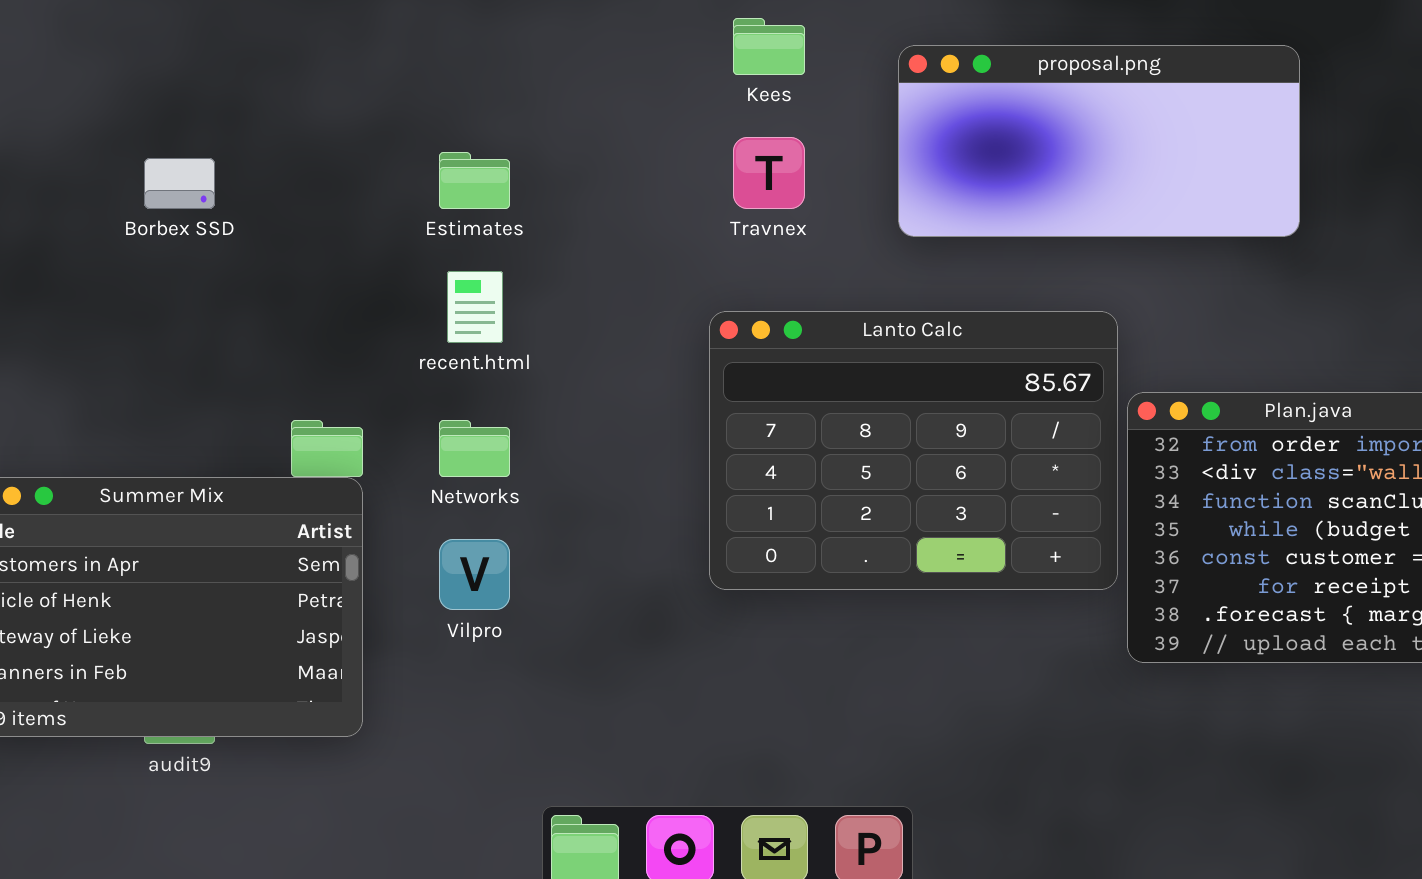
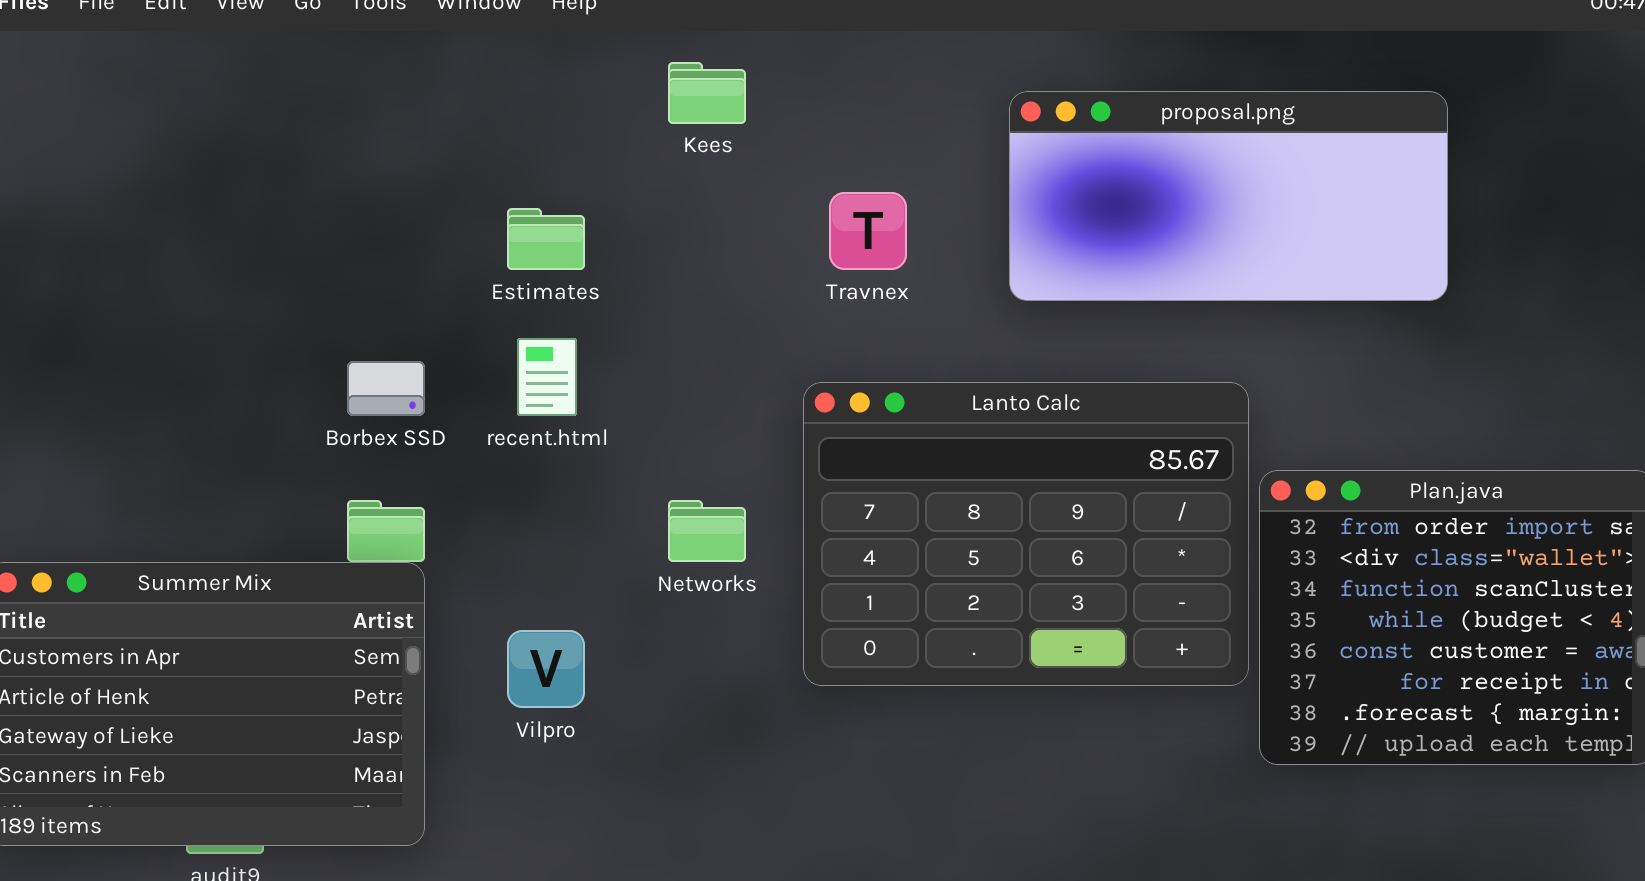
Kees: [733,18,805,75] -> [668,62,746,124], moved
Borbex SSD: [144,158,215,209] -> [347,361,425,416], moved
Networks: [439,420,510,477] -> [668,500,746,562], moved

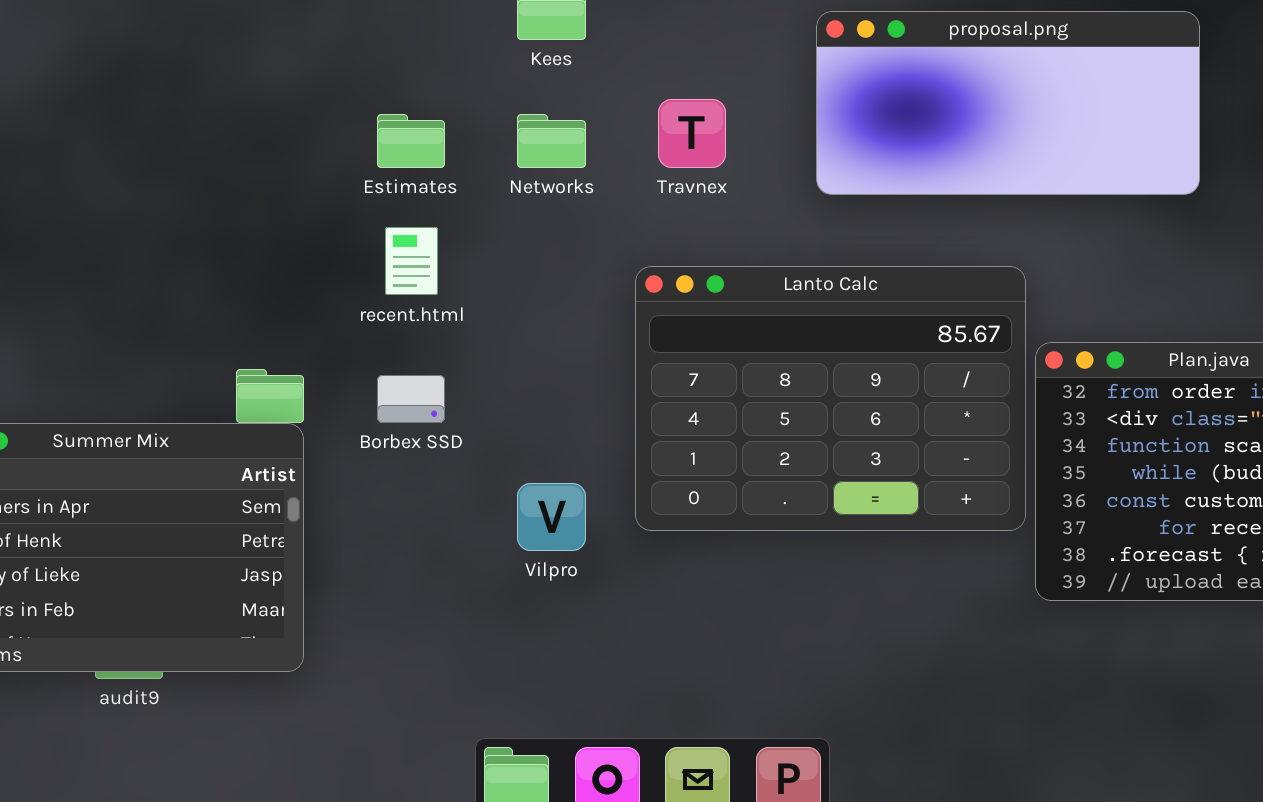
Borbex SSD: [347,361,425,416] -> [377,375,445,423], moved
Networks: [668,500,746,562] -> [517,114,586,168], moved
Vilpro: [507,630,585,708] -> [517,483,586,551], moved

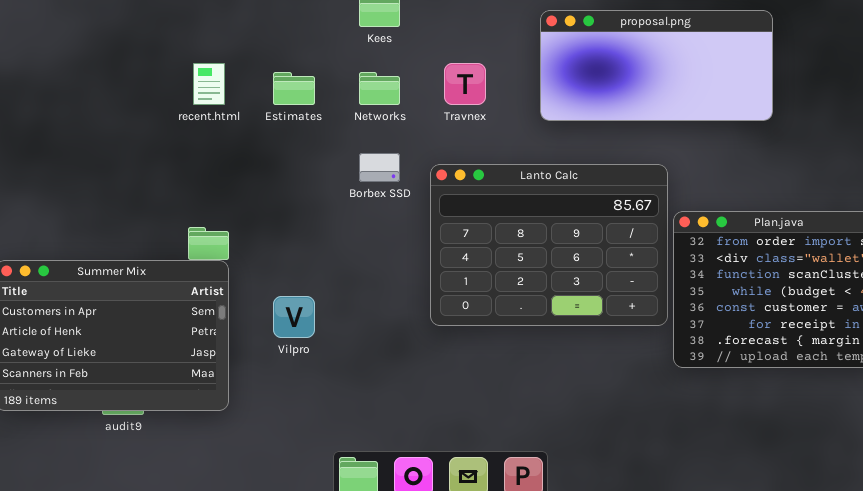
recent.html: [385,227,438,295] -> [193,63,225,105], moved
Borbex SSD: [377,375,445,423] -> [359,153,400,182], moved
Vilpro: [517,483,586,551] -> [273,296,315,338], moved

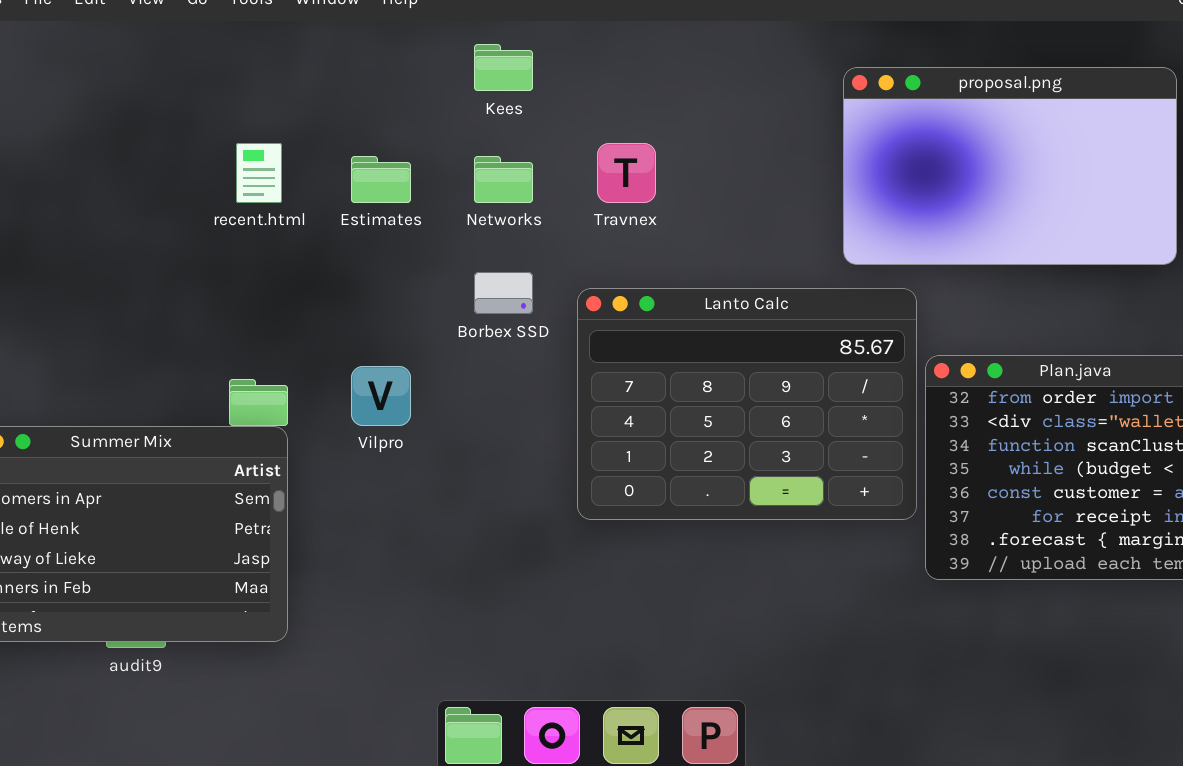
proposal.png: [540,10,773,121] -> [843,67,1177,265], moved, resized
Vilpro: [273,296,315,338] -> [351,366,411,426], moved

